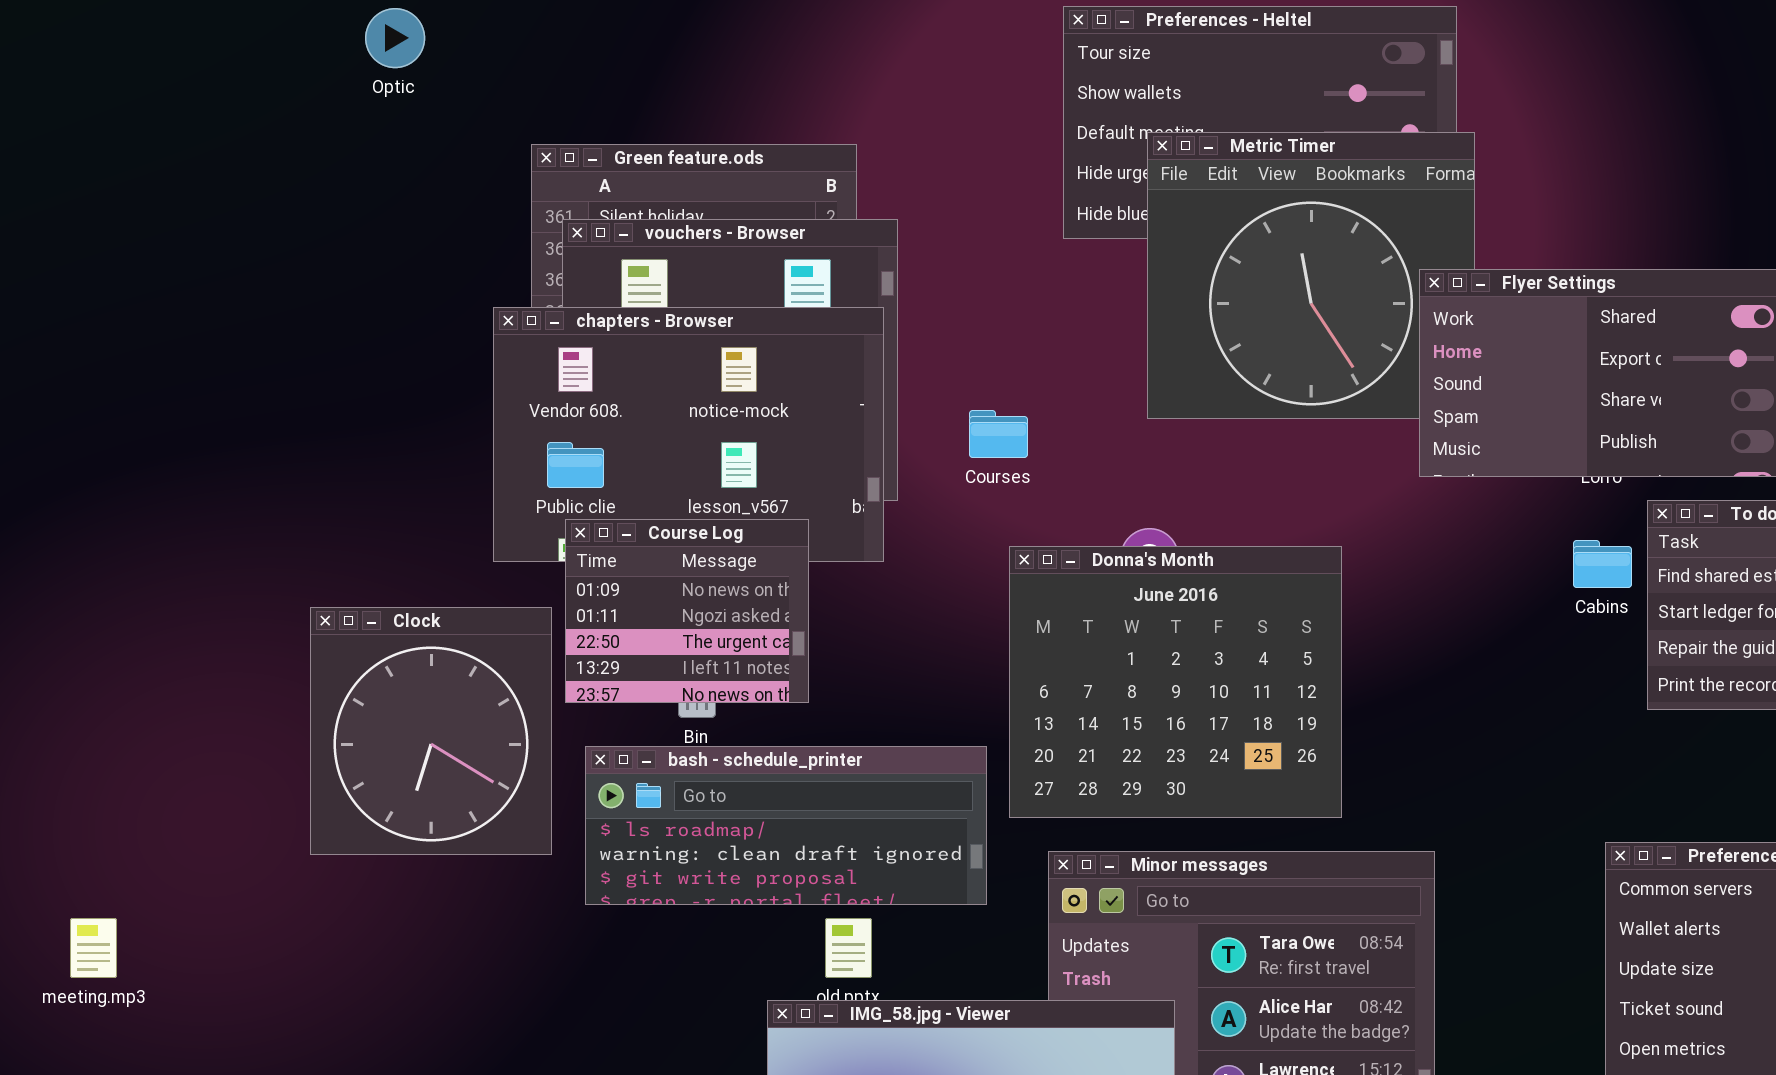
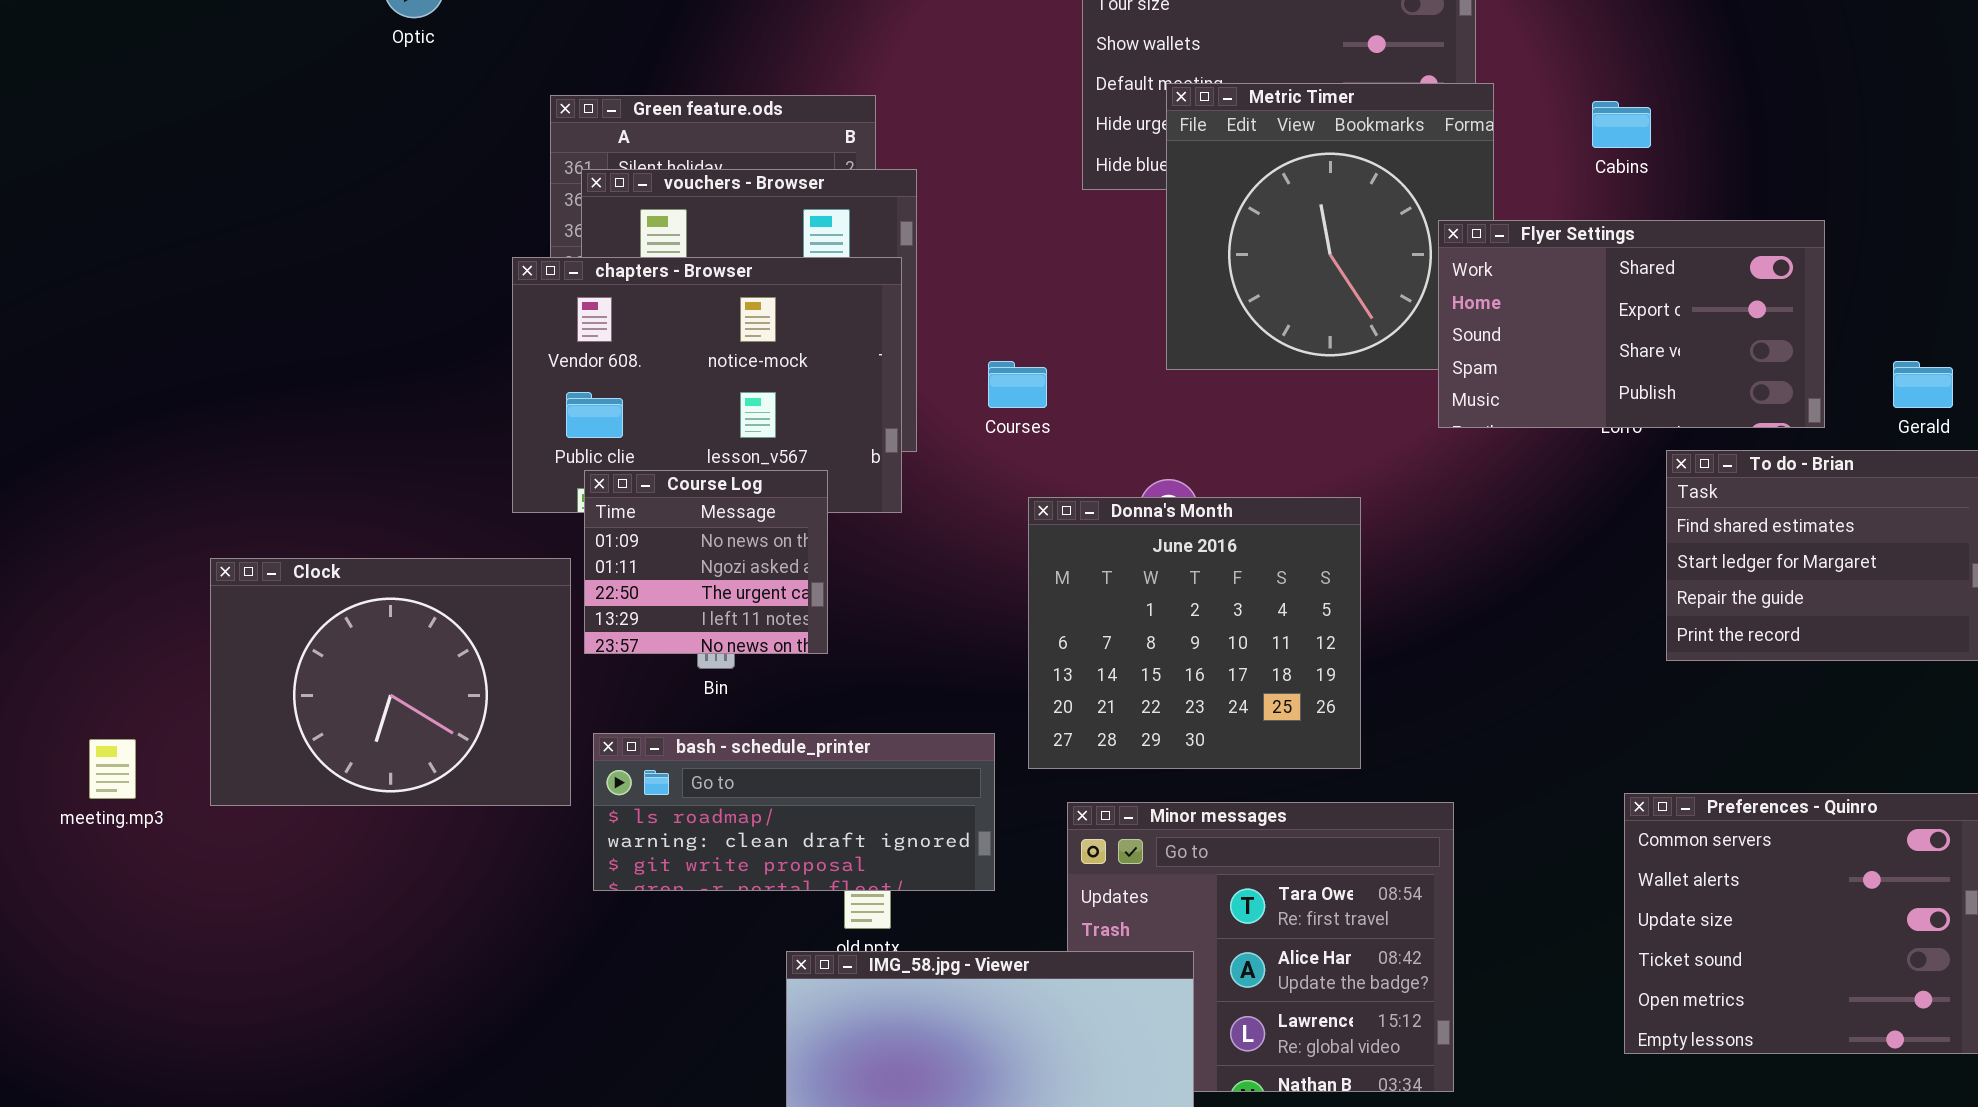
Cabins: [1573,540,1632,588] -> [1592,101,1651,148], moved
Clock: [310,607,552,855] -> [210,558,571,806], resized
bash - schedule_printer: [585,746,987,905] -> [593,733,995,891], moved
meeting.mp3: [70,918,117,978] -> [89,739,136,799], moved

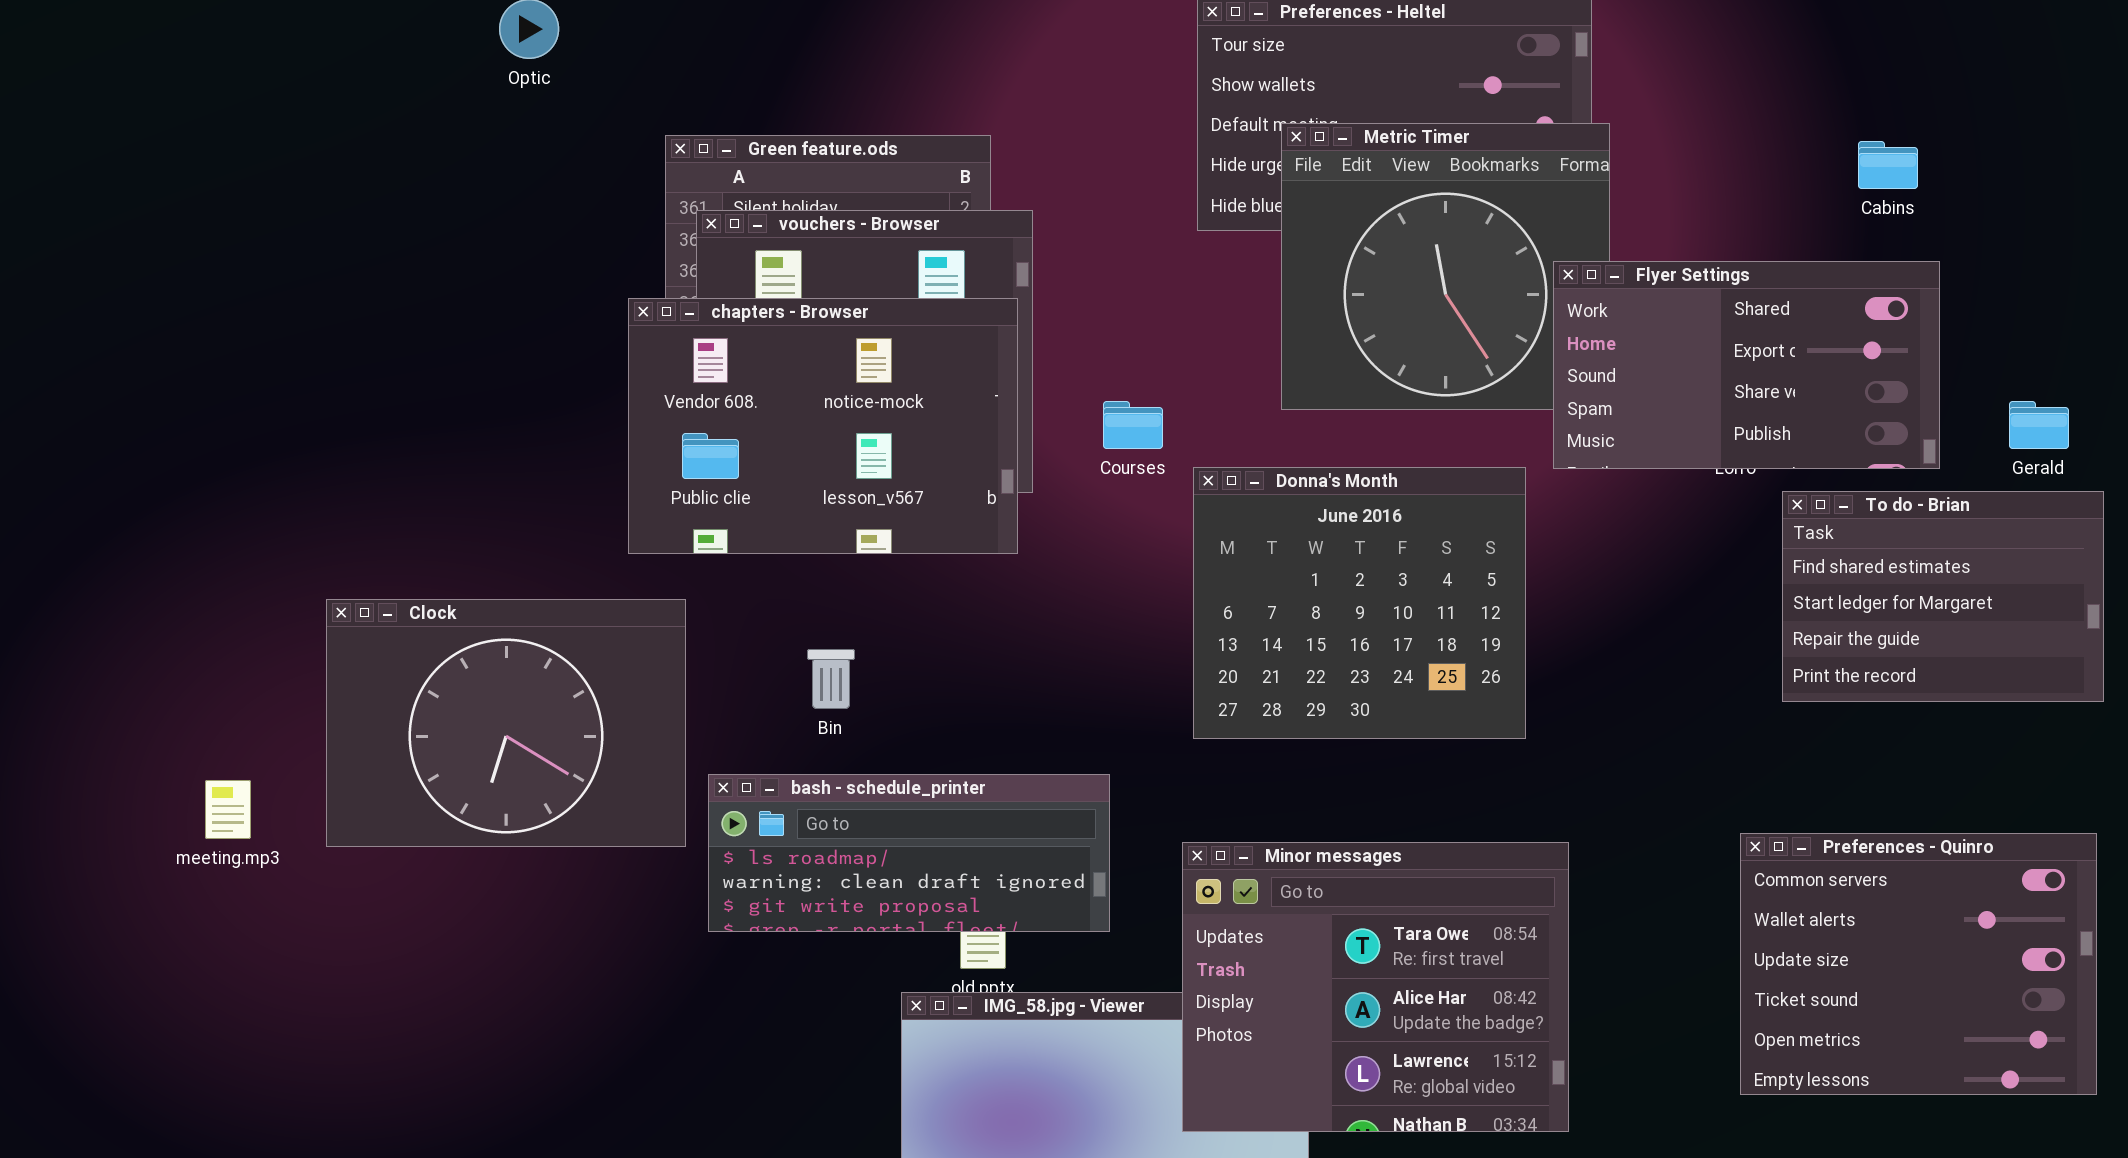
Cabins: [1592,101,1651,148] -> [1858,141,1918,189], moved
Course Log: [584,470,828,654] -> none, closed
Donna's Month: [1028,497,1361,769] -> [1193,467,1526,739], moved
Minor messages: [1067,802,1454,1092] -> [1182,842,1569,1132], raised

